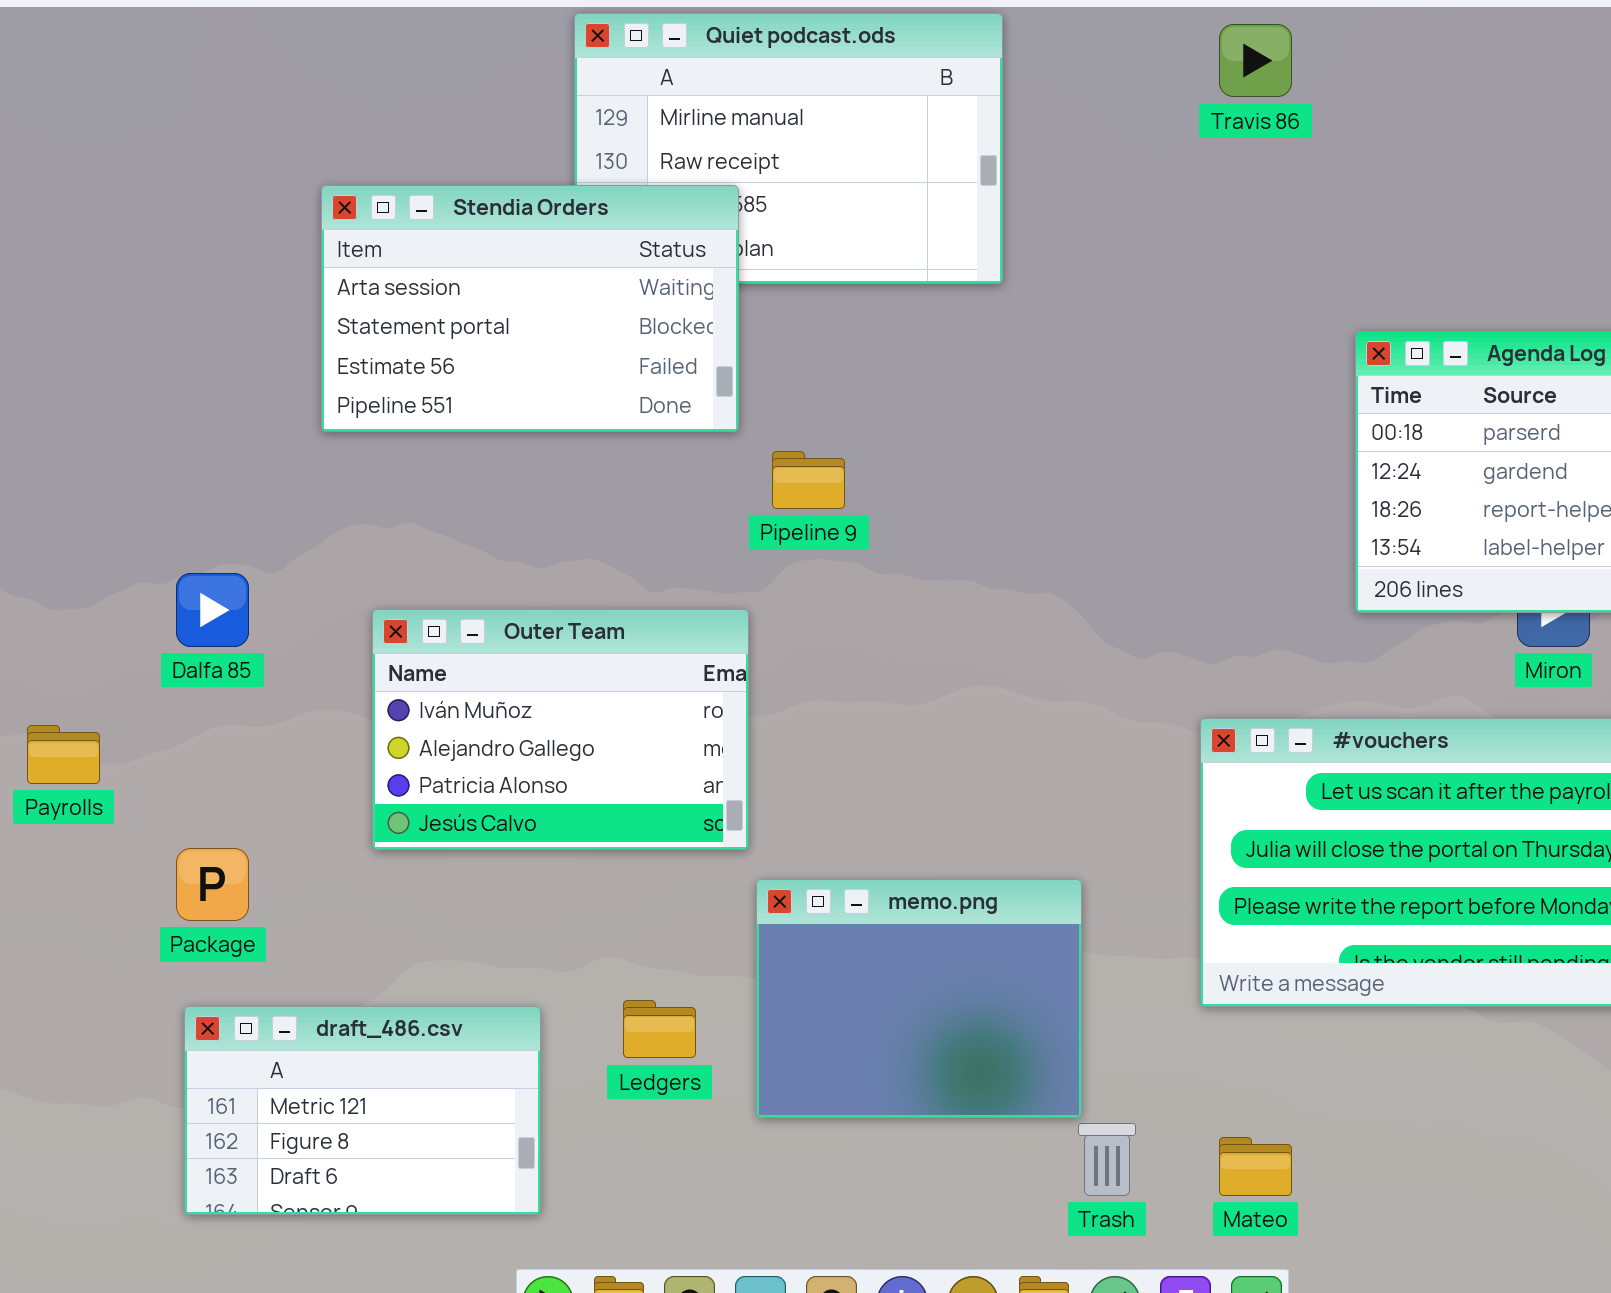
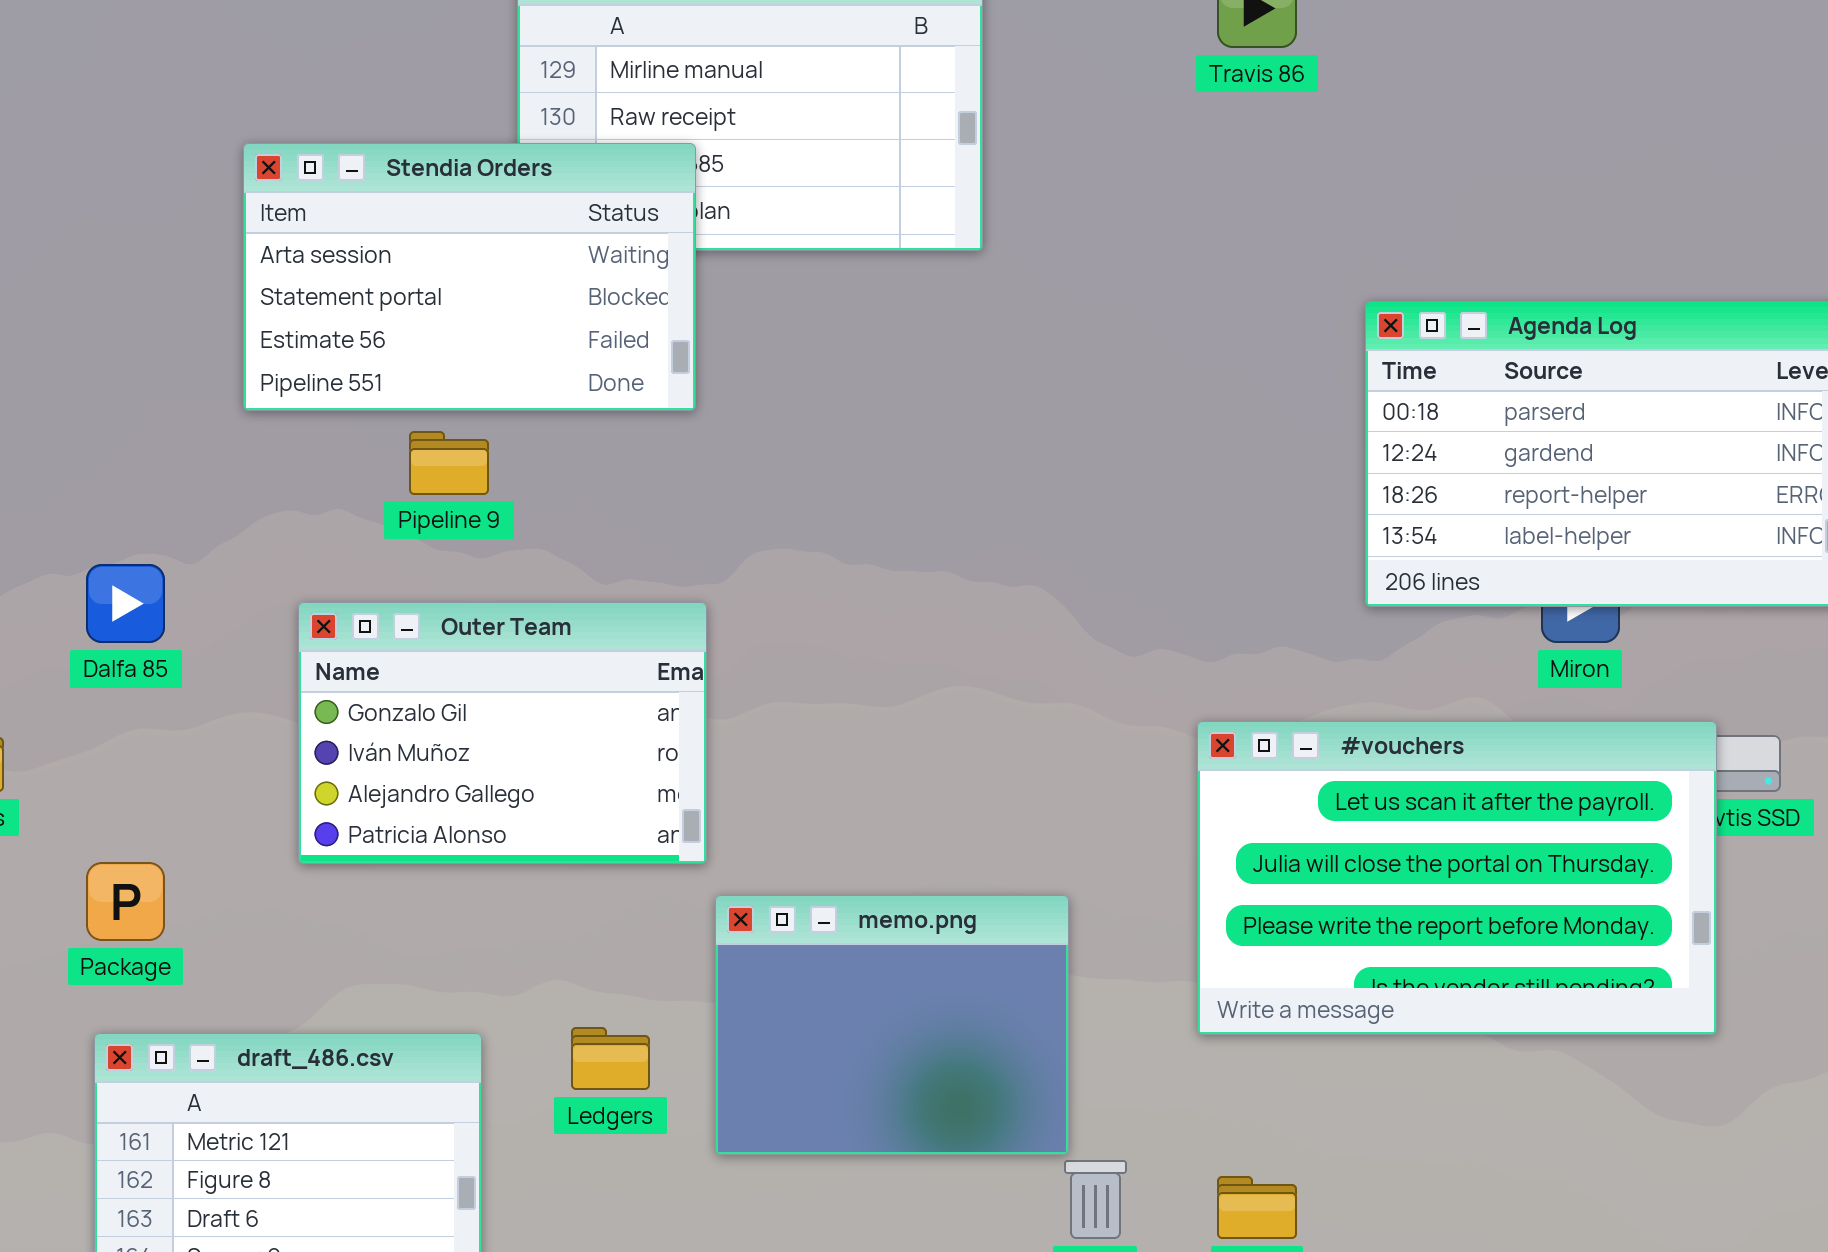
Pipeline 9: [772,451,845,509] -> [409,431,489,495], moved
Outer Team: [372,609,749,850] -> [298,602,707,864], scrolled up 1 row

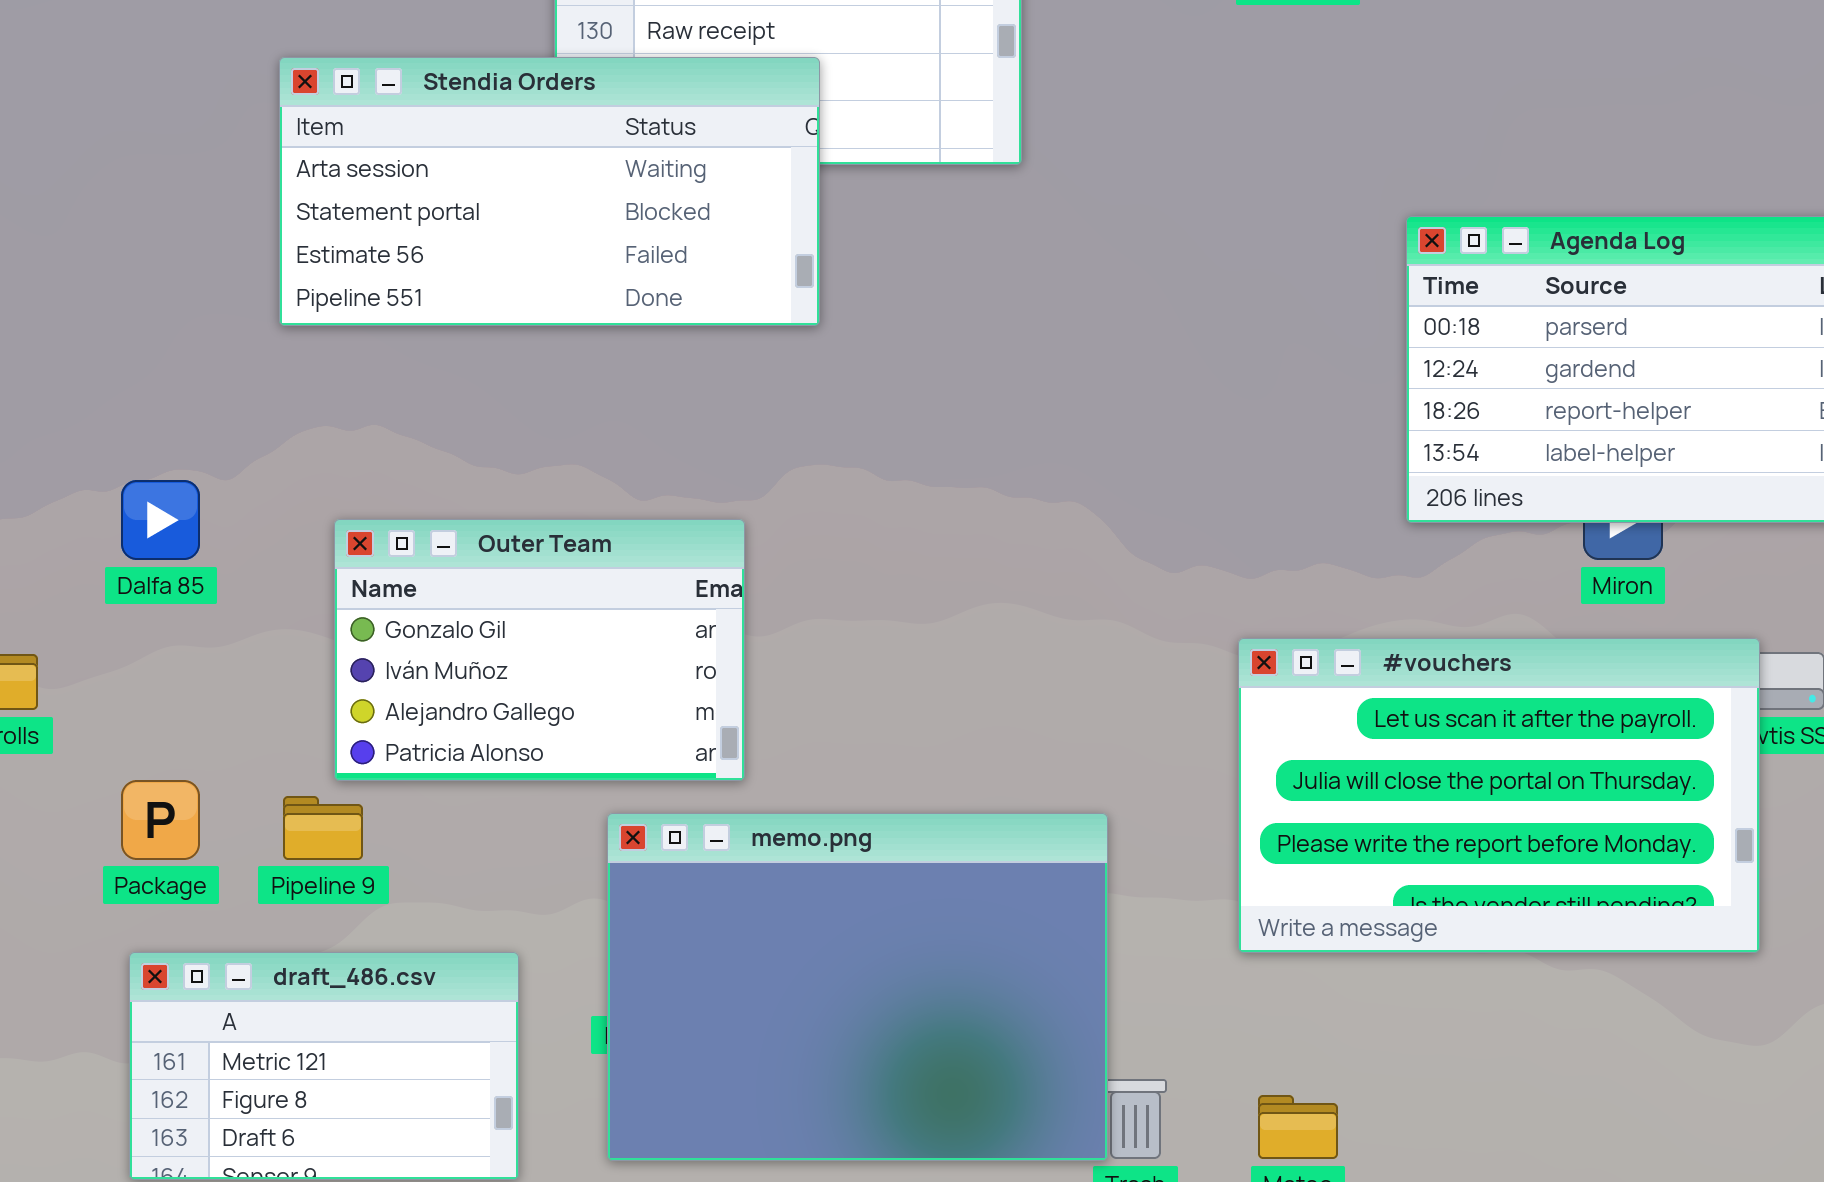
Stendia Orders: [243,143,696,411] -> [279,57,820,326], resized
Pipeline 9: [409,431,489,495] -> [283,796,363,860], moved
memo.png: [715,895,1069,1155] -> [607,813,1108,1161], resized

